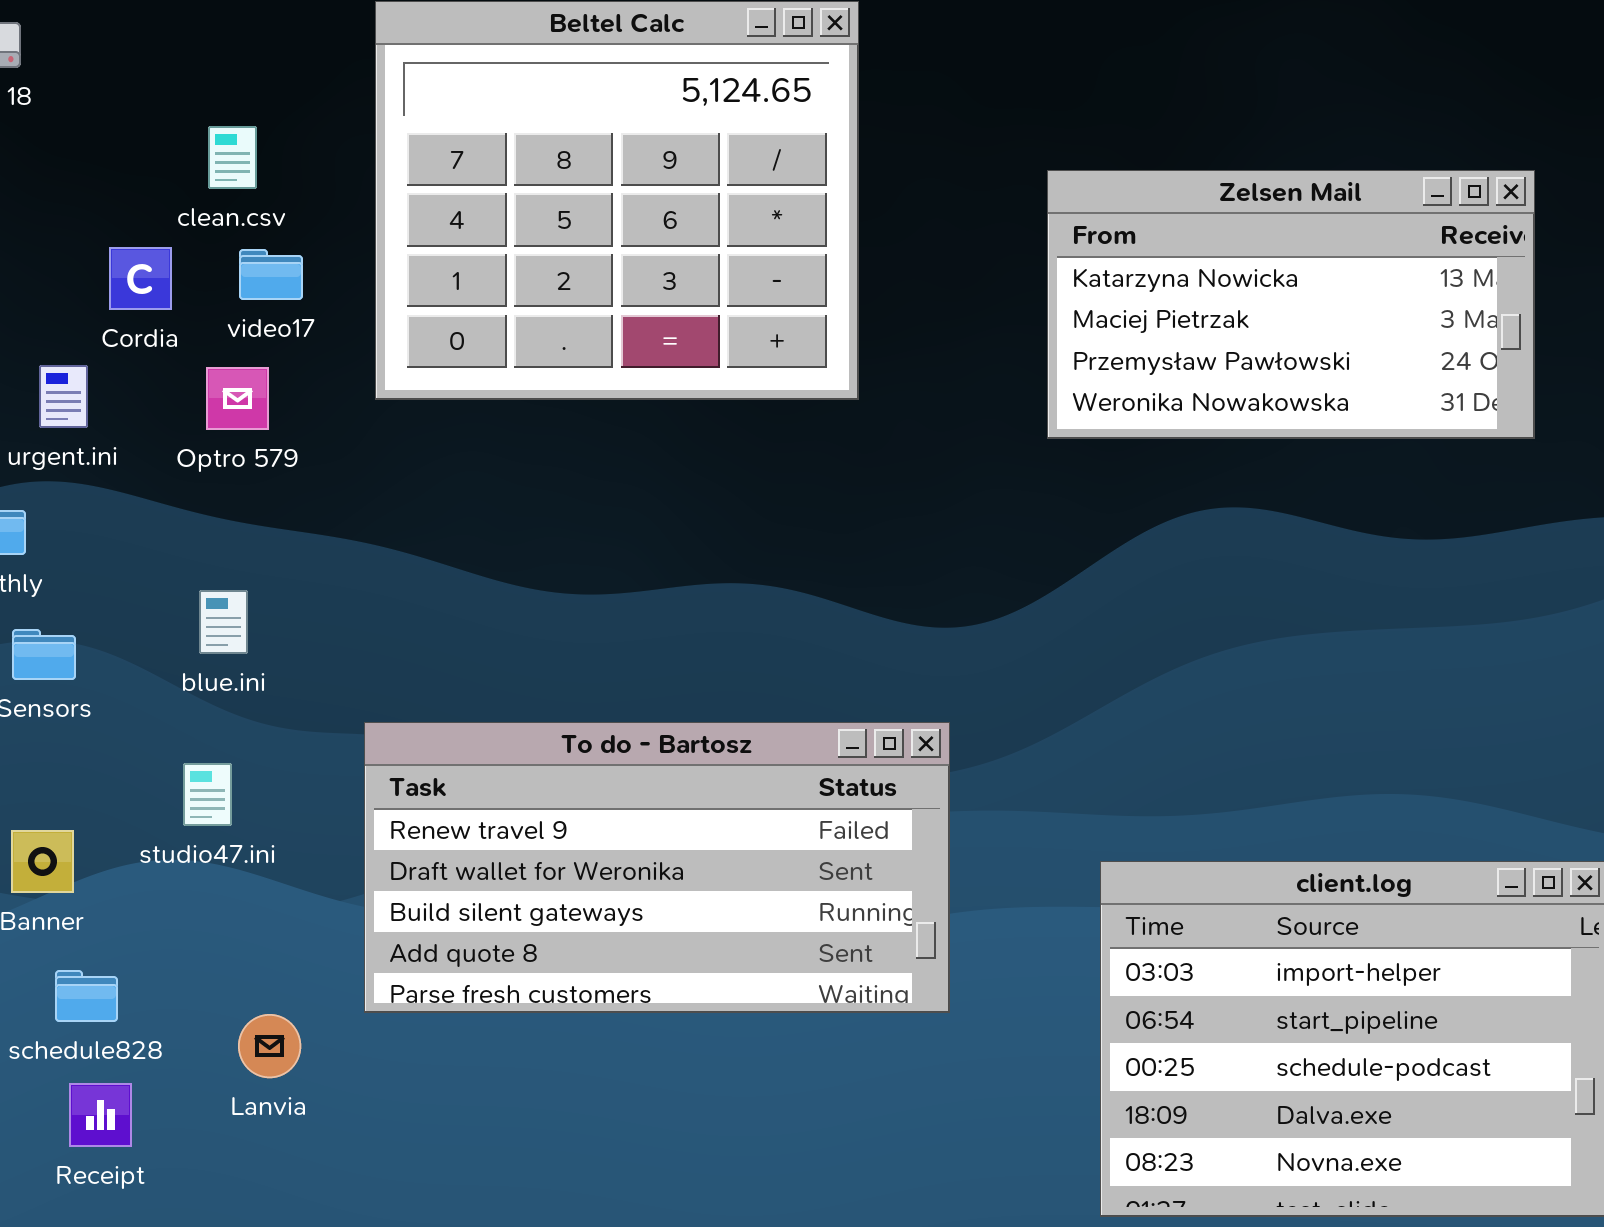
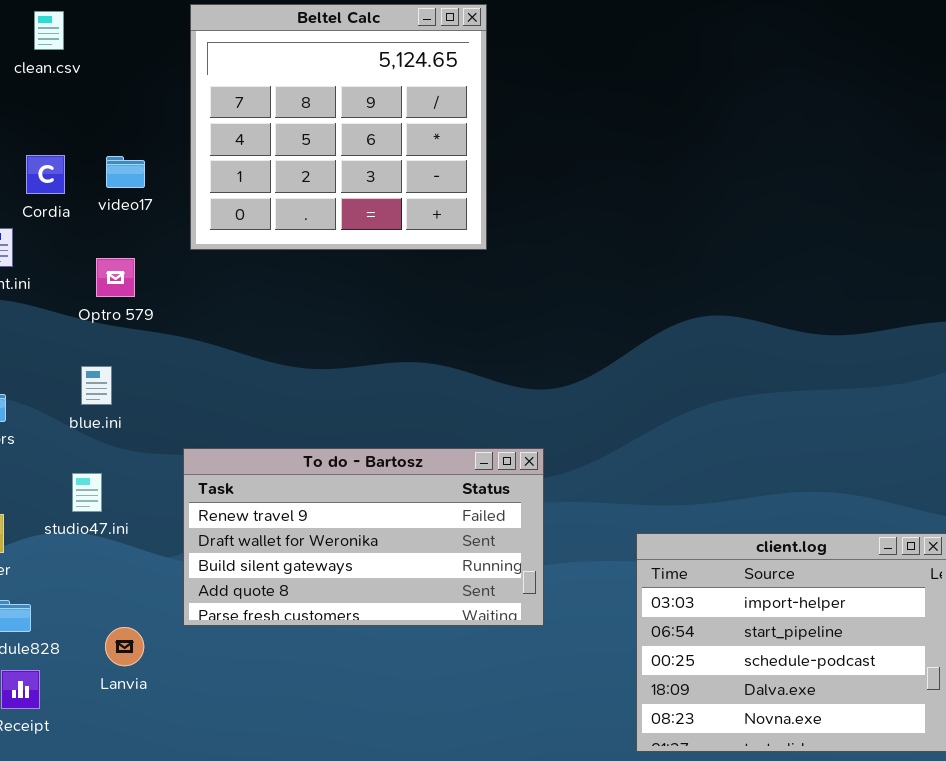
clean.csv: [208,126,257,189] -> [34,11,64,50], moved
Zelsen Mail: [1047,170,1535,439] -> none, closed
Optro 579: [206,367,269,430] -> [96,258,135,297], moved

